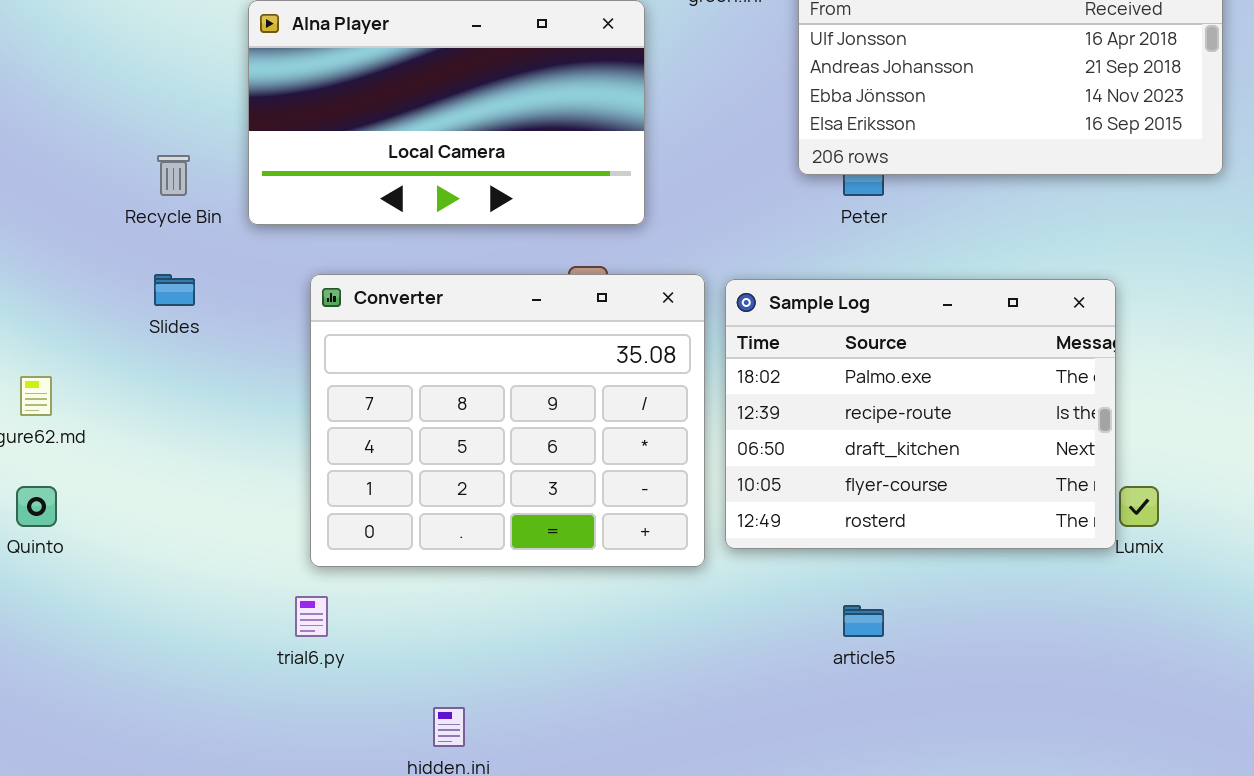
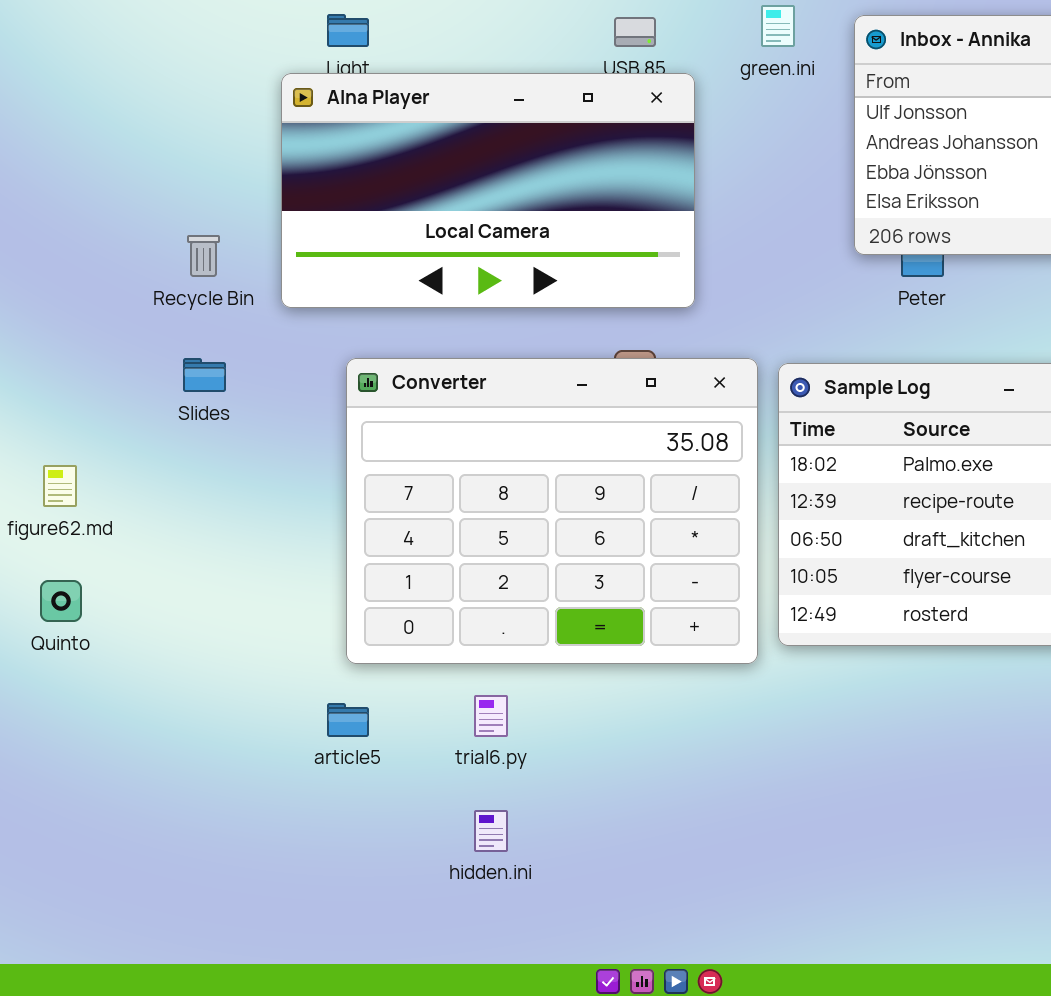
trial6.py: [295,596,328,637] -> [474,695,508,737], moved
article5: [843,605,884,637] -> [327,703,369,737], moved

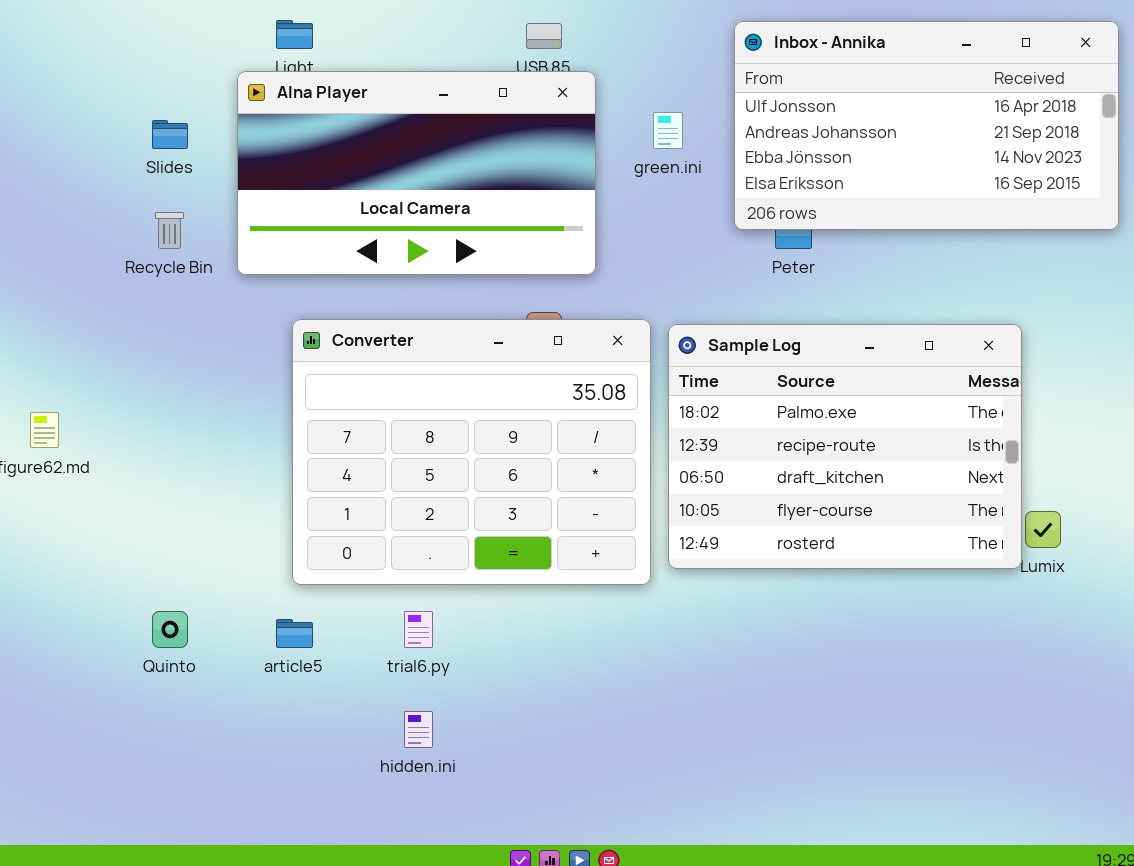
green.ini: [761,5,795,47] -> [653,112,683,149], moved
Slides: [183,358,226,392] -> [152,120,188,149], moved
Quinto: [40,580,82,622] -> [152,611,188,648], moved

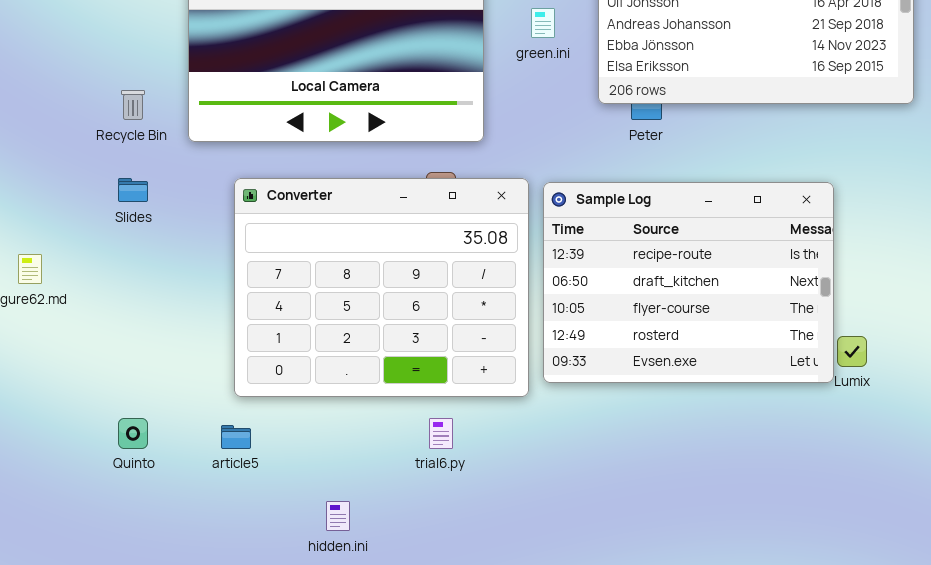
Slides: [152,120,188,149] -> [118,178,148,202], moved
Sample Log: [668,324,1022,569] -> [543,182,834,383], scrolled down 1 row
trial6.py: [404,611,433,648] -> [429,418,453,449], moved

